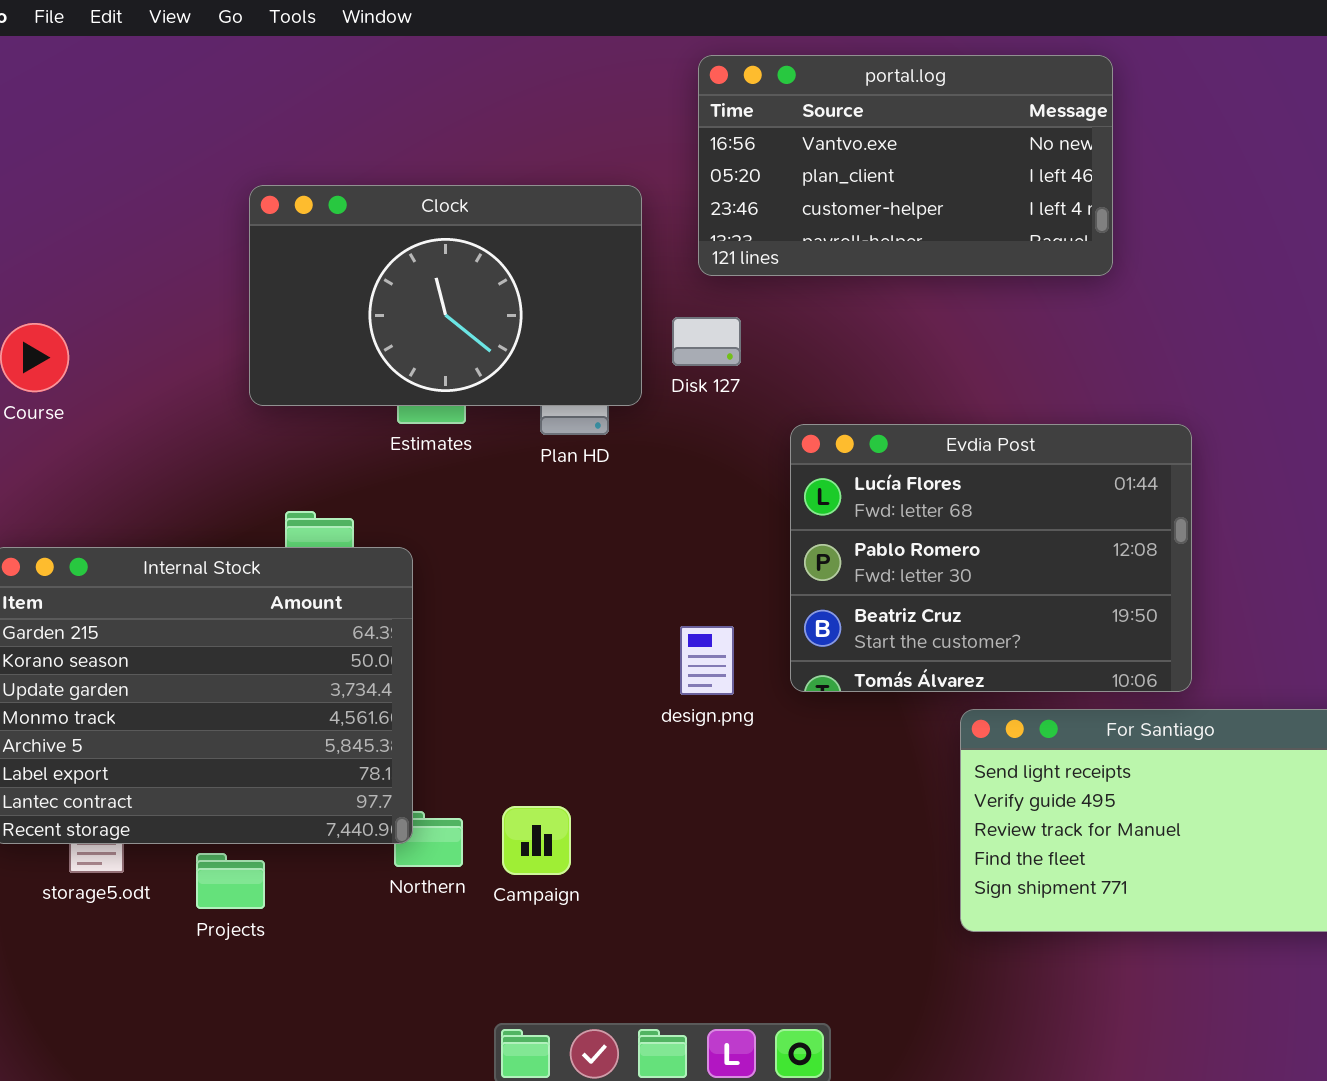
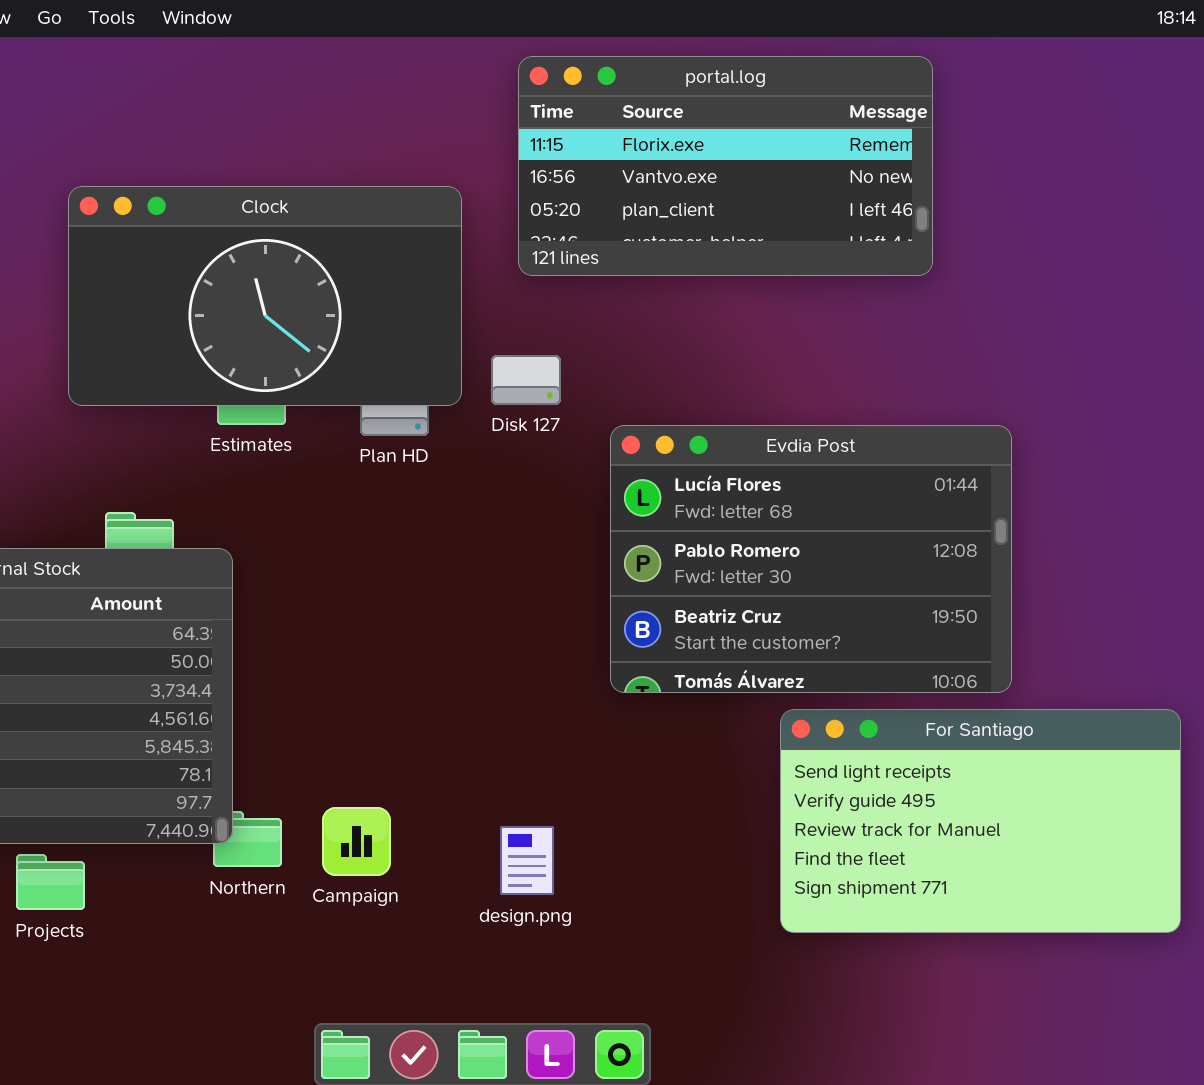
portal.log: [698,55,1113,276] -> [518,56,933,276], scrolled up 1 row
Disk 127: [672,317,741,366] -> [491,355,561,405], moved
design.png: [680,626,734,695] -> [500,826,554,895], moved

